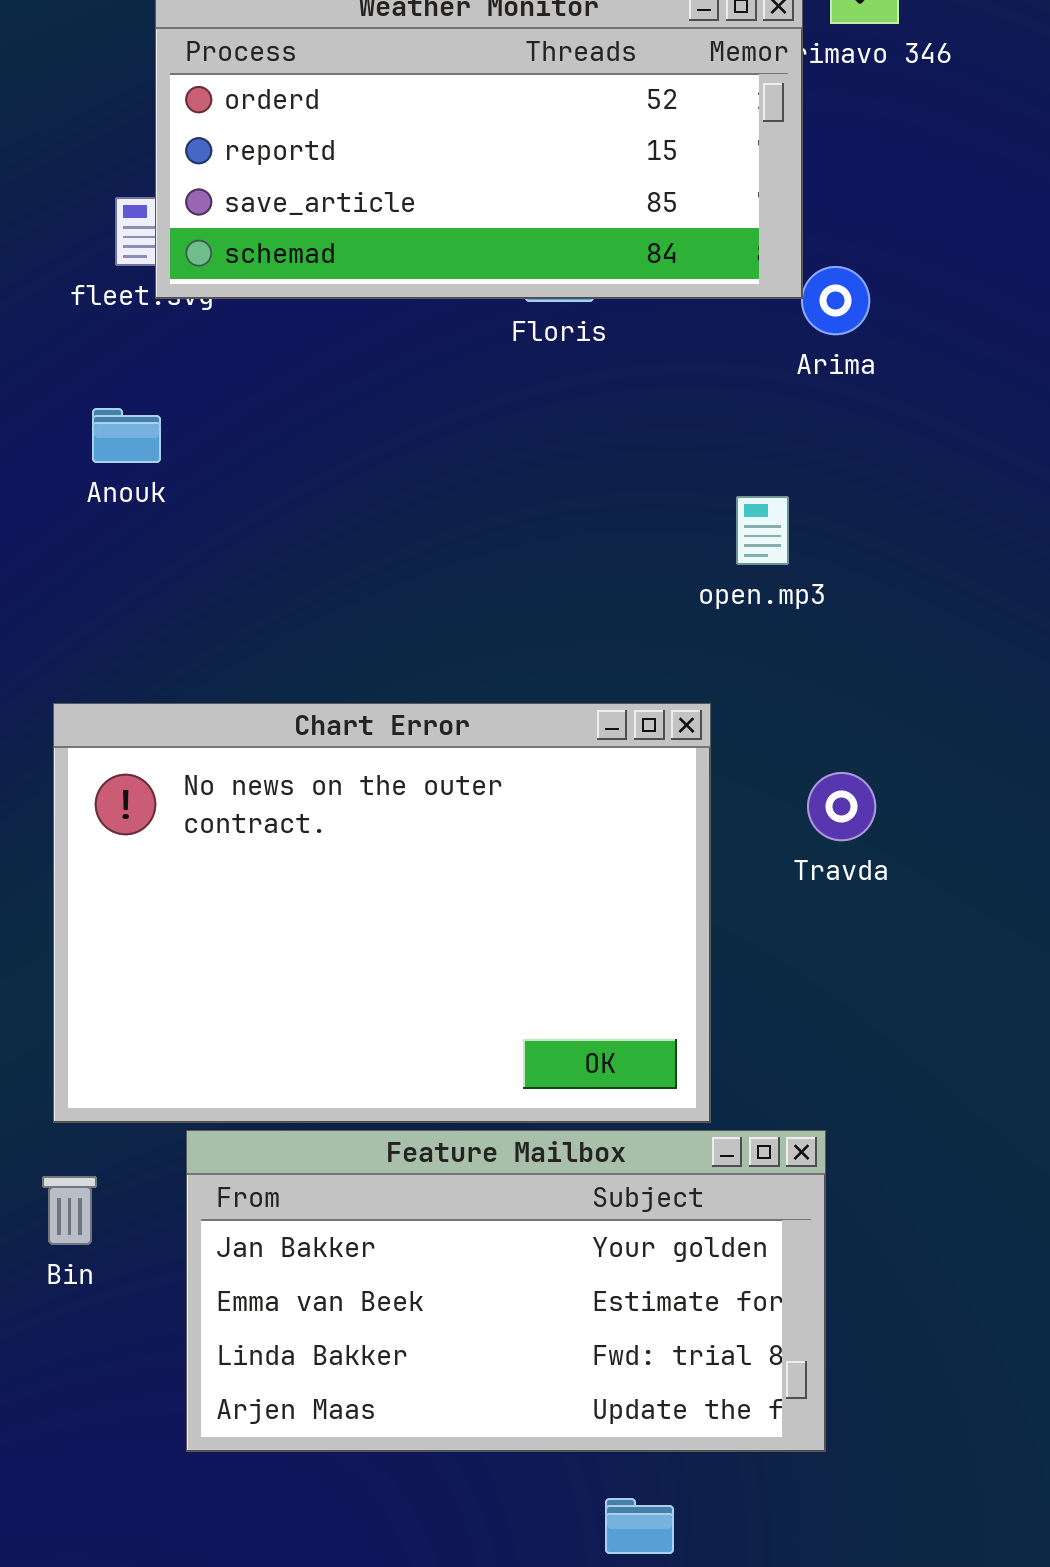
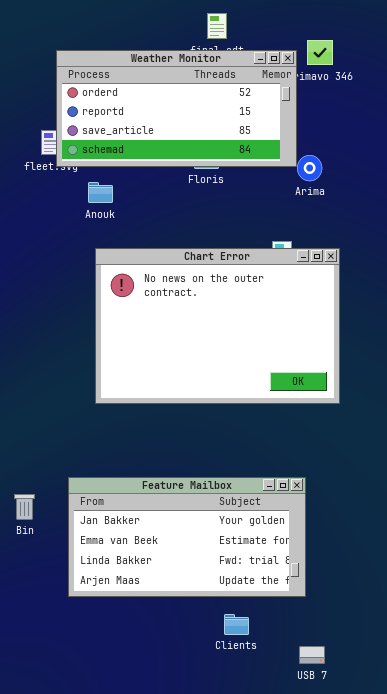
Anouk: [92,408,161,463] -> [88,182,113,203], moved
Chart Error: [53,703,711,1123] -> [95,248,340,404], moved

